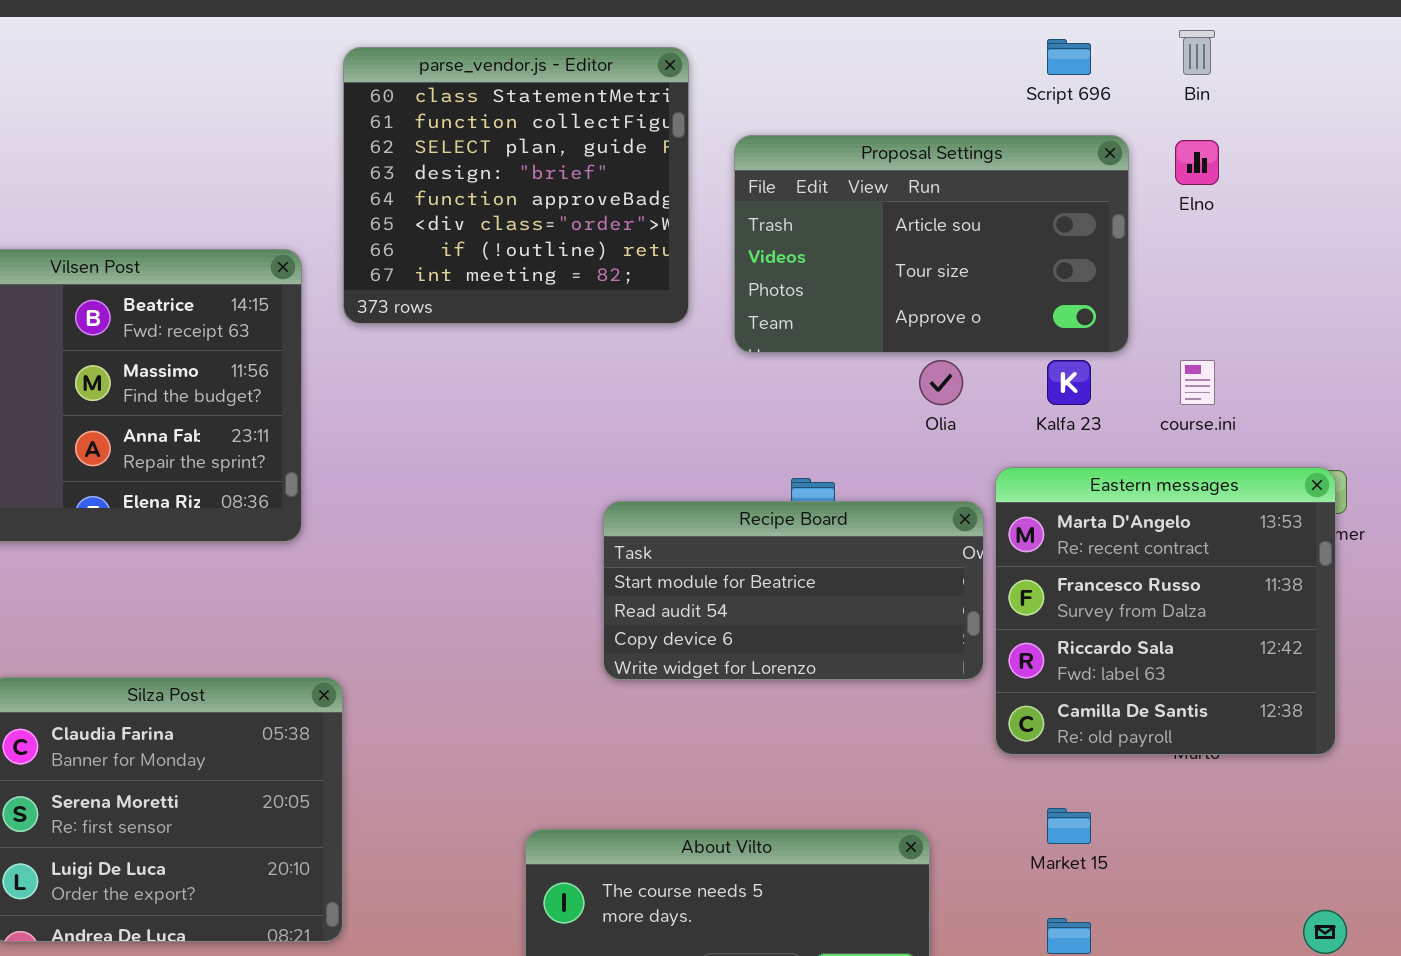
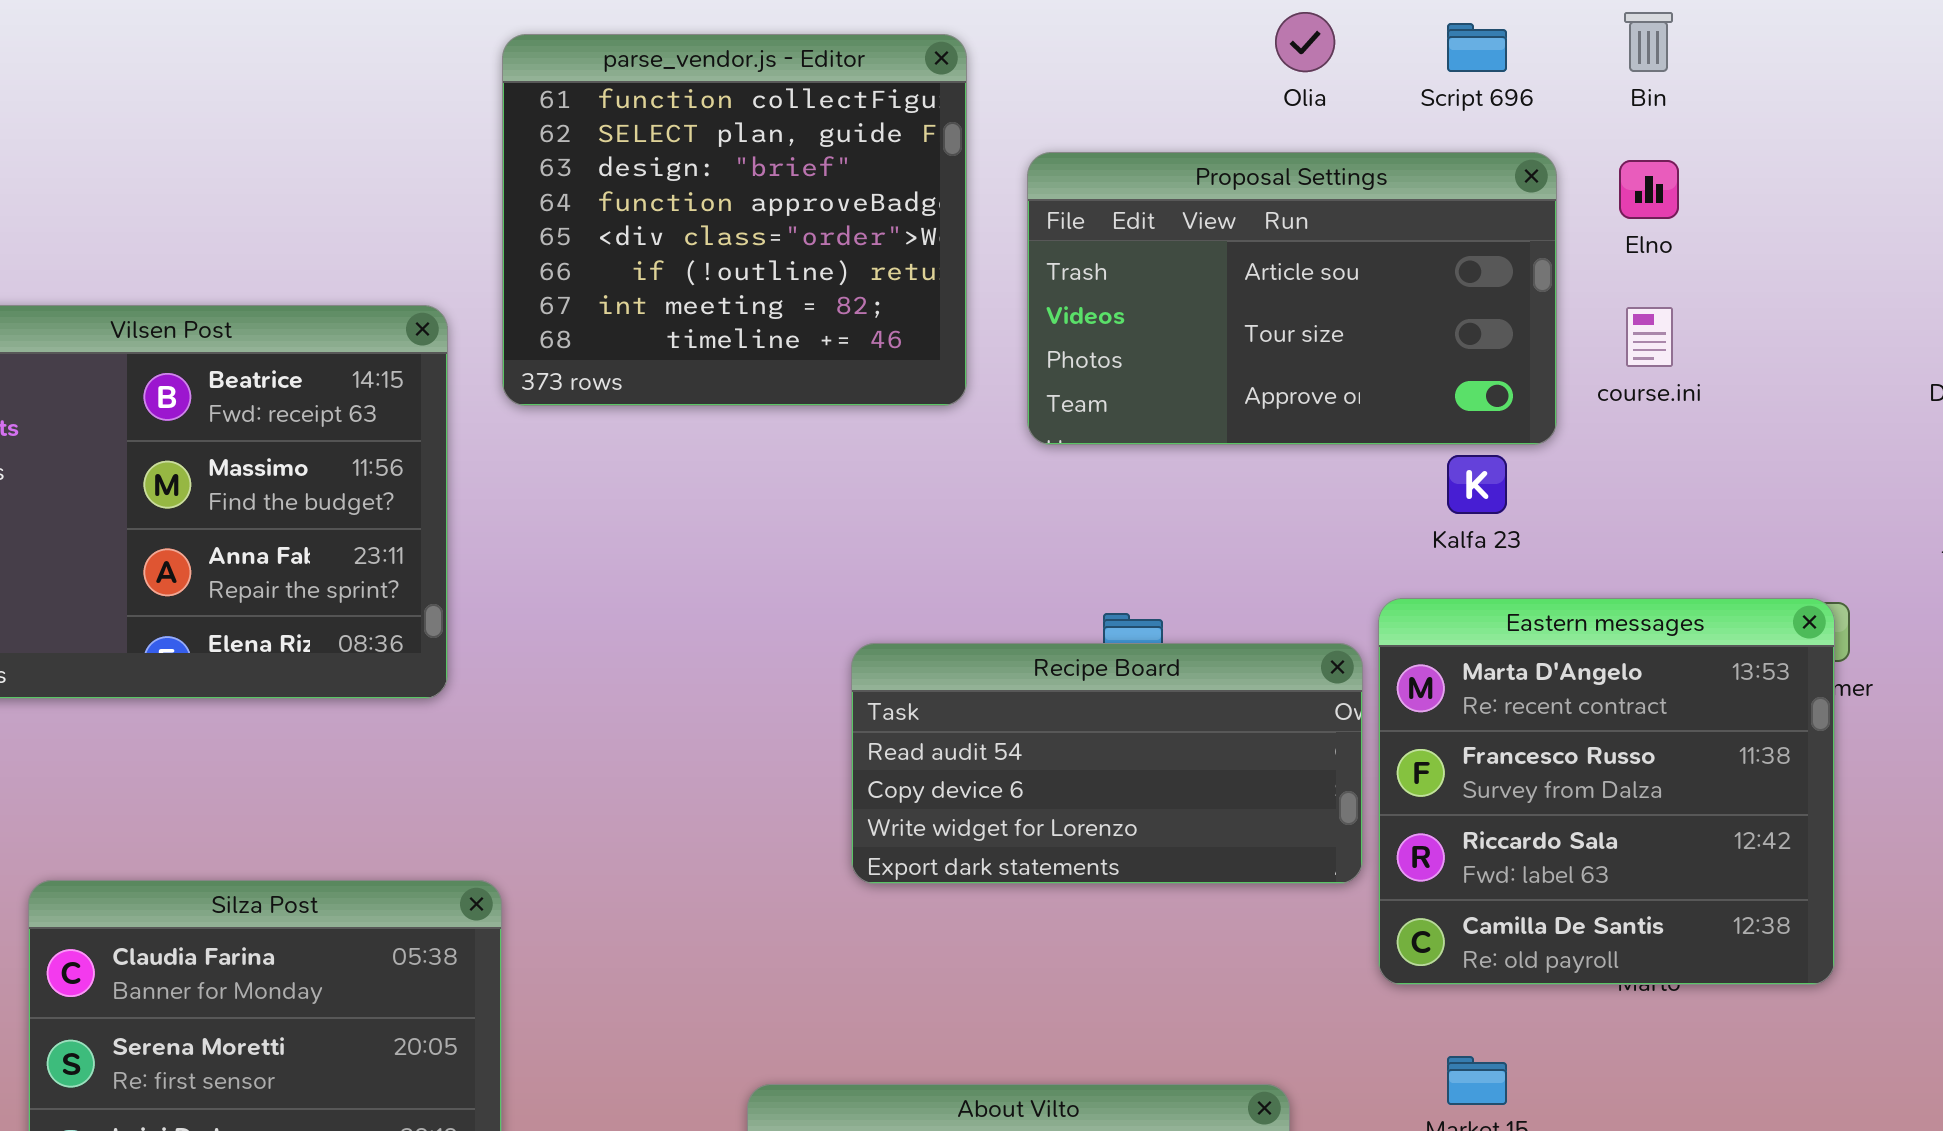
parse_vendor.js - Editor: [343,47,689,324] -> [502,34,967,406], scrolled down 1 row
Olia: [919,360,963,405] -> [1275,12,1335,72], moved
course.ini: [1180,360,1215,405] -> [1626,307,1673,367], moved
Recipe Board: [603,501,984,680] -> [851,643,1363,884], scrolled down 1 row

